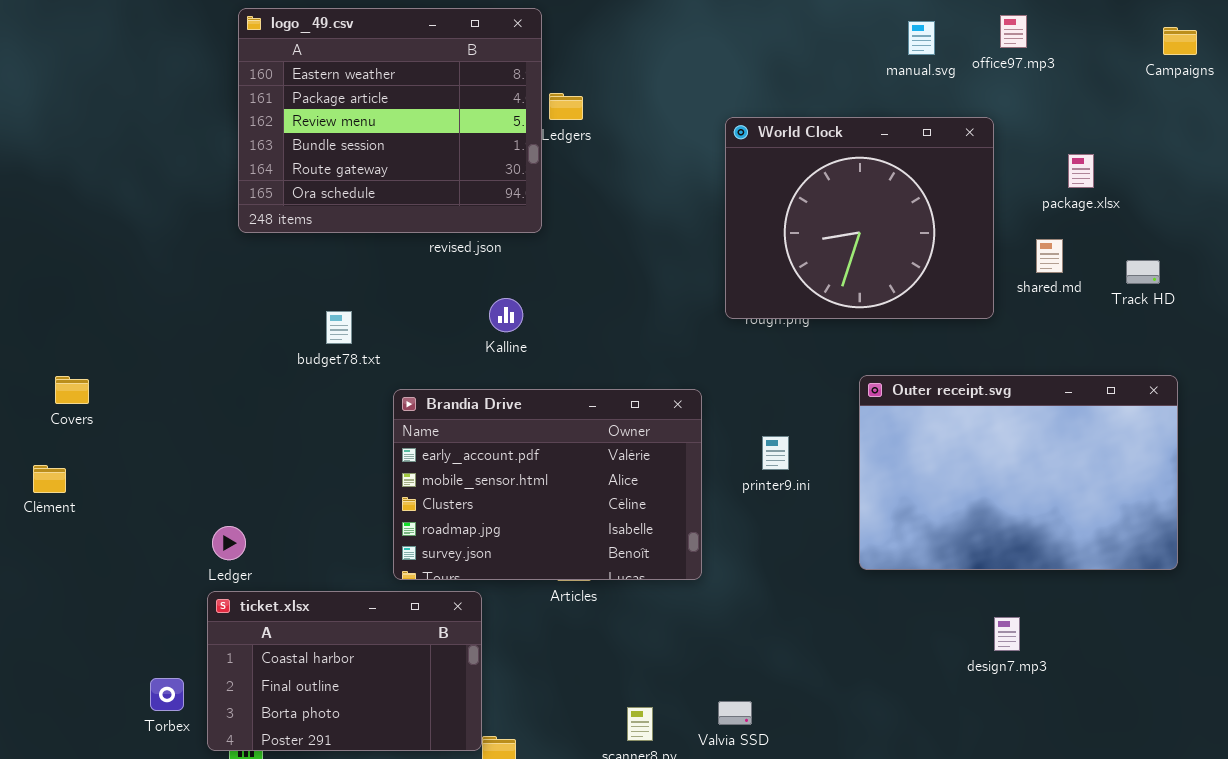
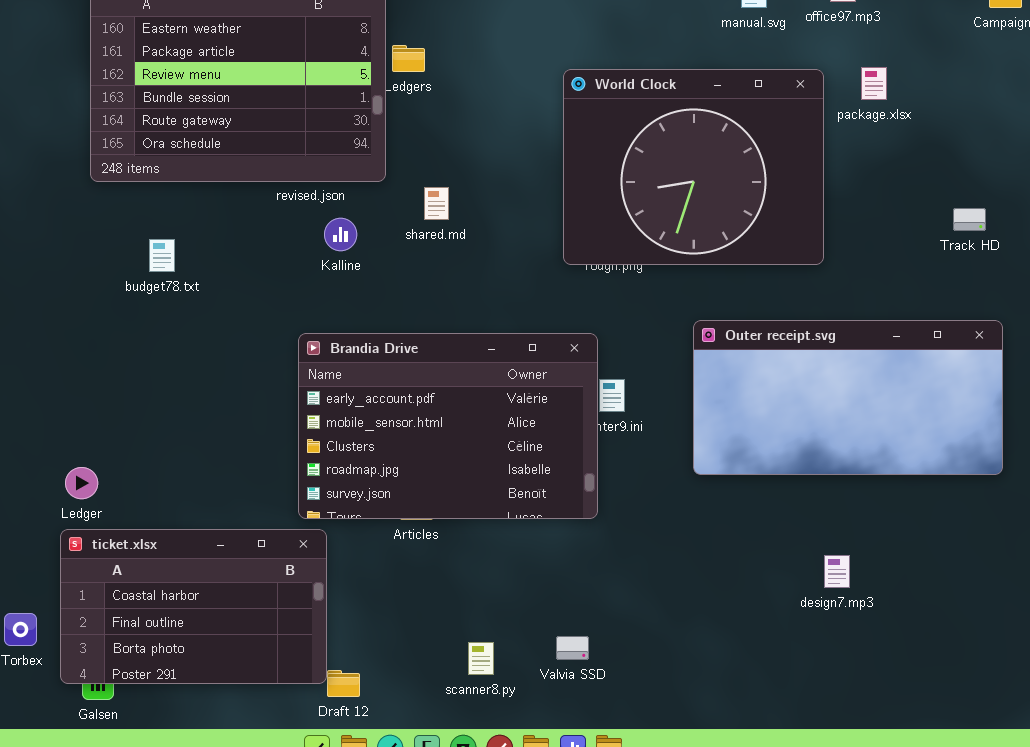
package.xlsx: [1068,154,1094,188] -> [861,67,887,100], moved
shared.md: [1036,239,1063,273] -> [424,187,449,220], moved
Kalline: [489,298,523,332] -> [324,218,357,251], moved
budget78.txt: [326,311,352,344] -> [149,239,175,272], moved
Outer receipt.svg: [859,375,1178,570] -> [693,320,1003,475], resized
Brandia Drive: [393,389,702,580] -> [298,333,598,519], moved

